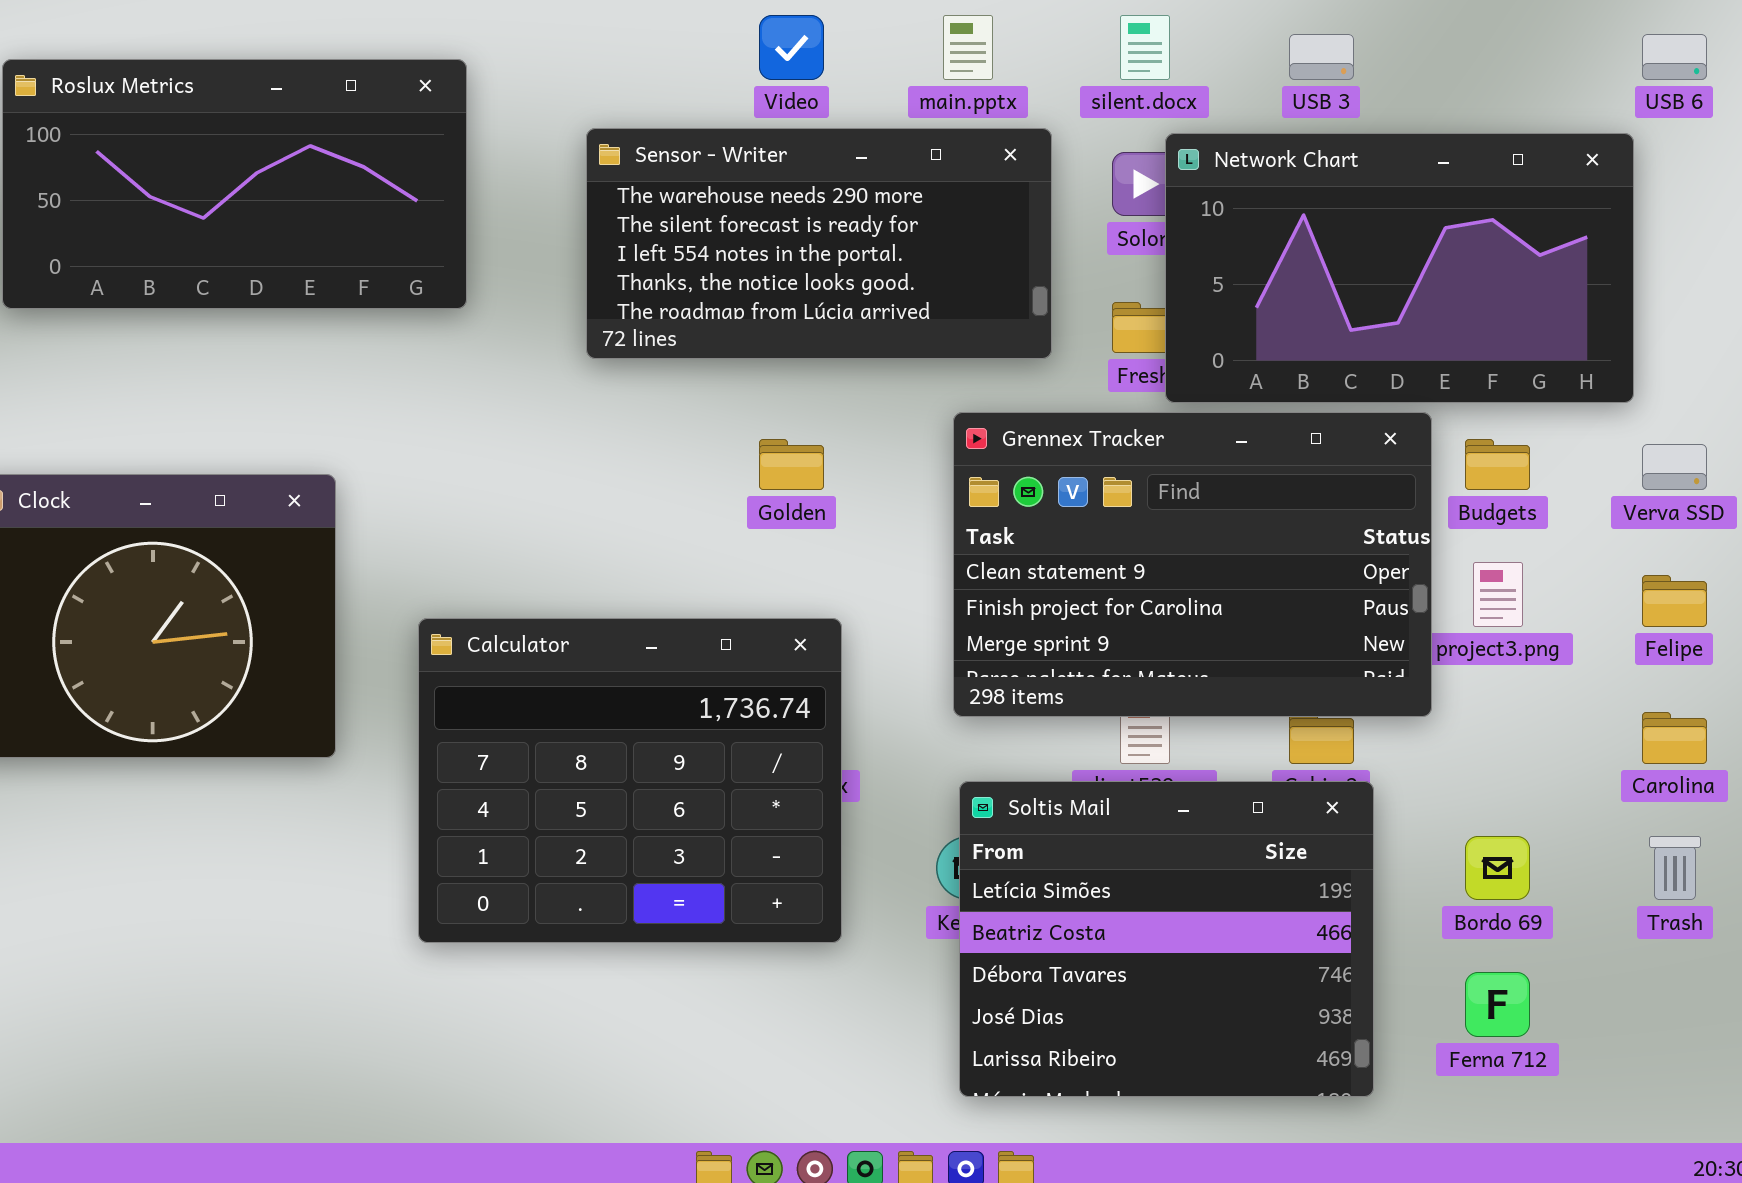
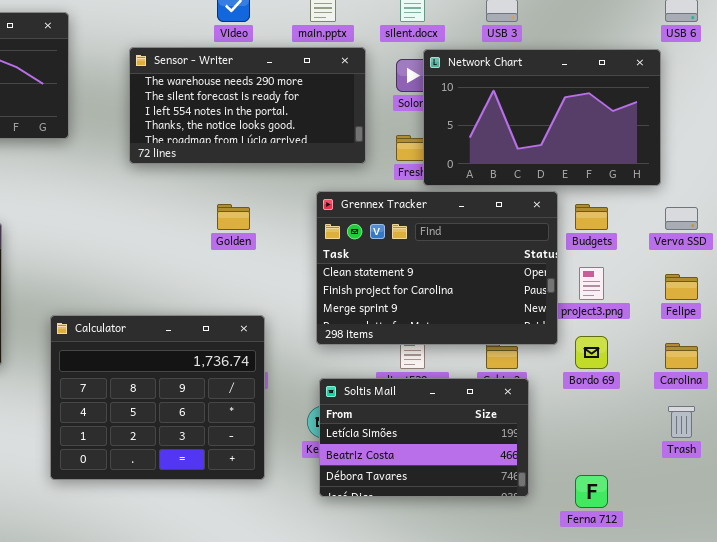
Calculator: [418,618,842,943] -> [50,315,265,480], moved
Soltis Mail: [959,781,1374,1097] -> [319,378,529,497], resized
Bordo 69: [1465,836,1530,900] -> [575,336,608,369], moved

